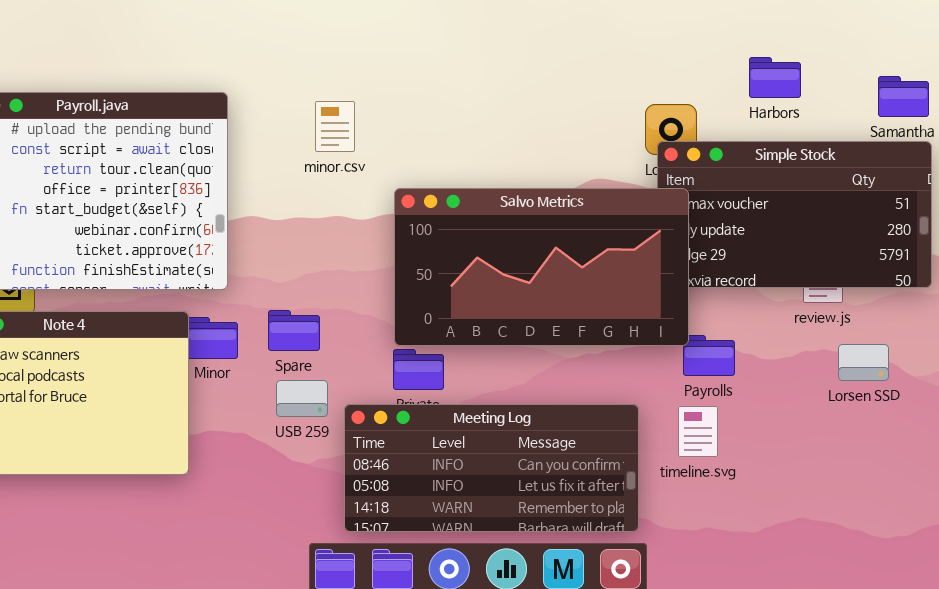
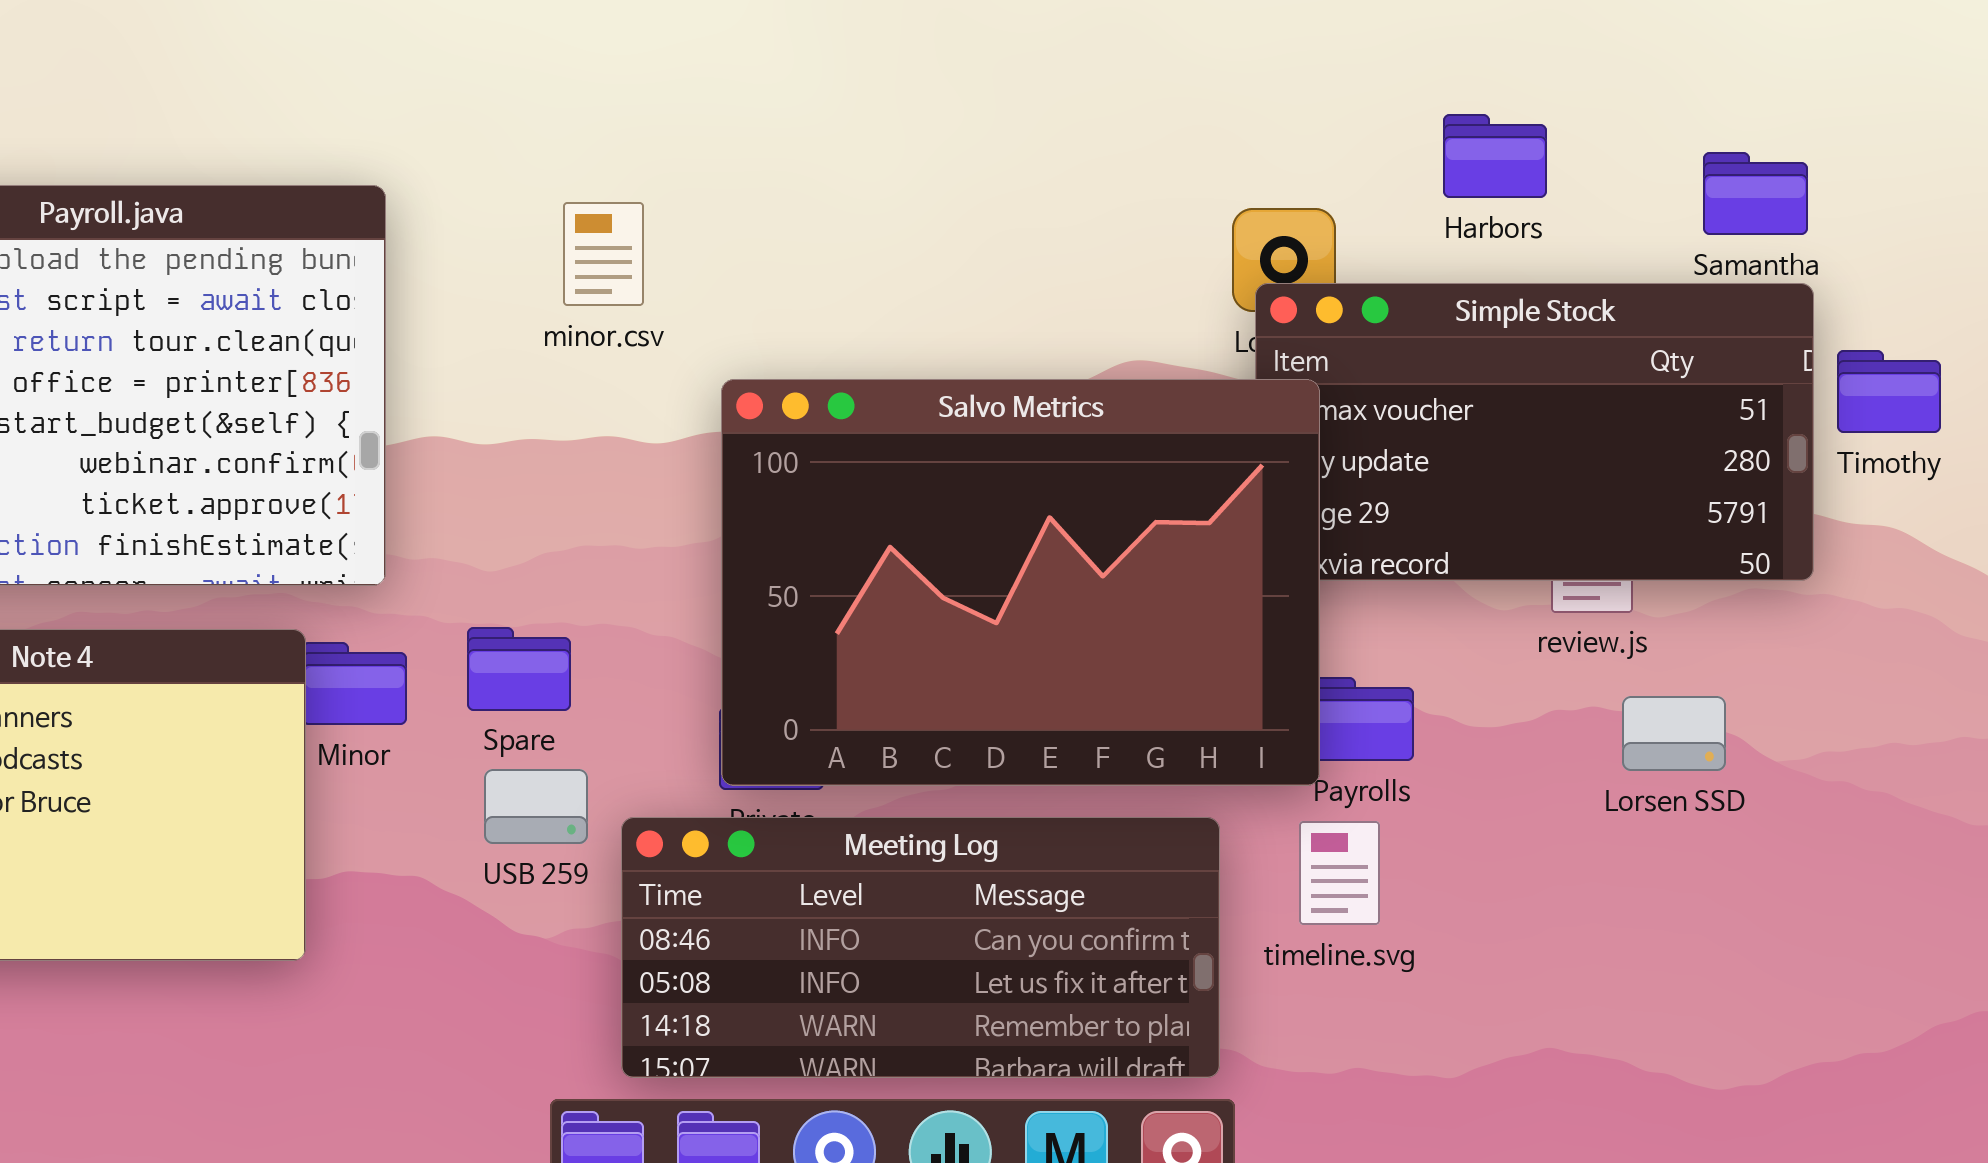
Salvo Metrics: [394,188,689,346] -> [721,379,1320,786], resized

